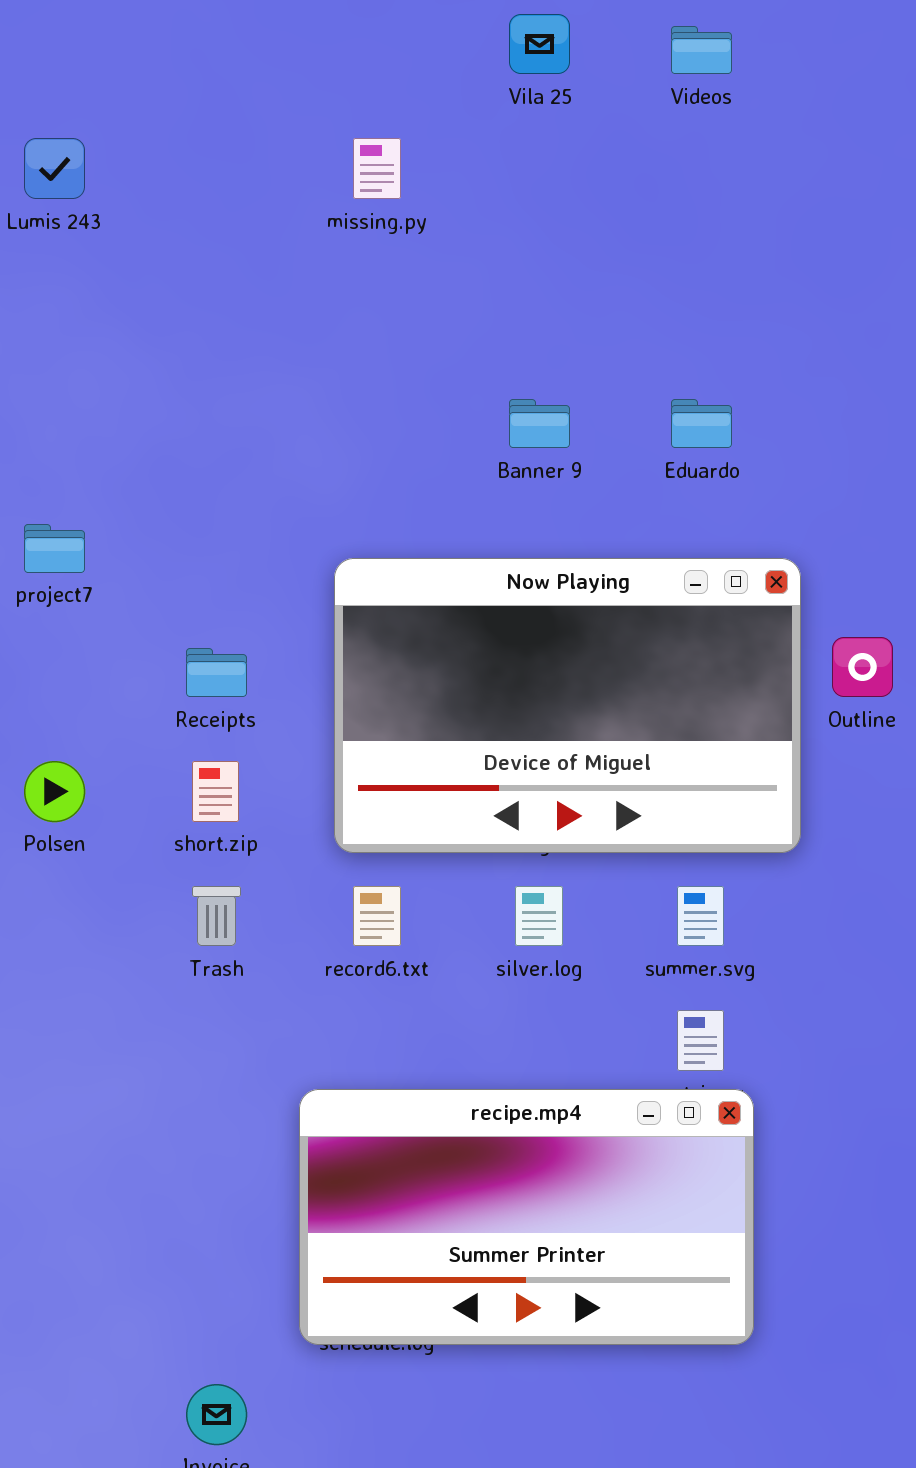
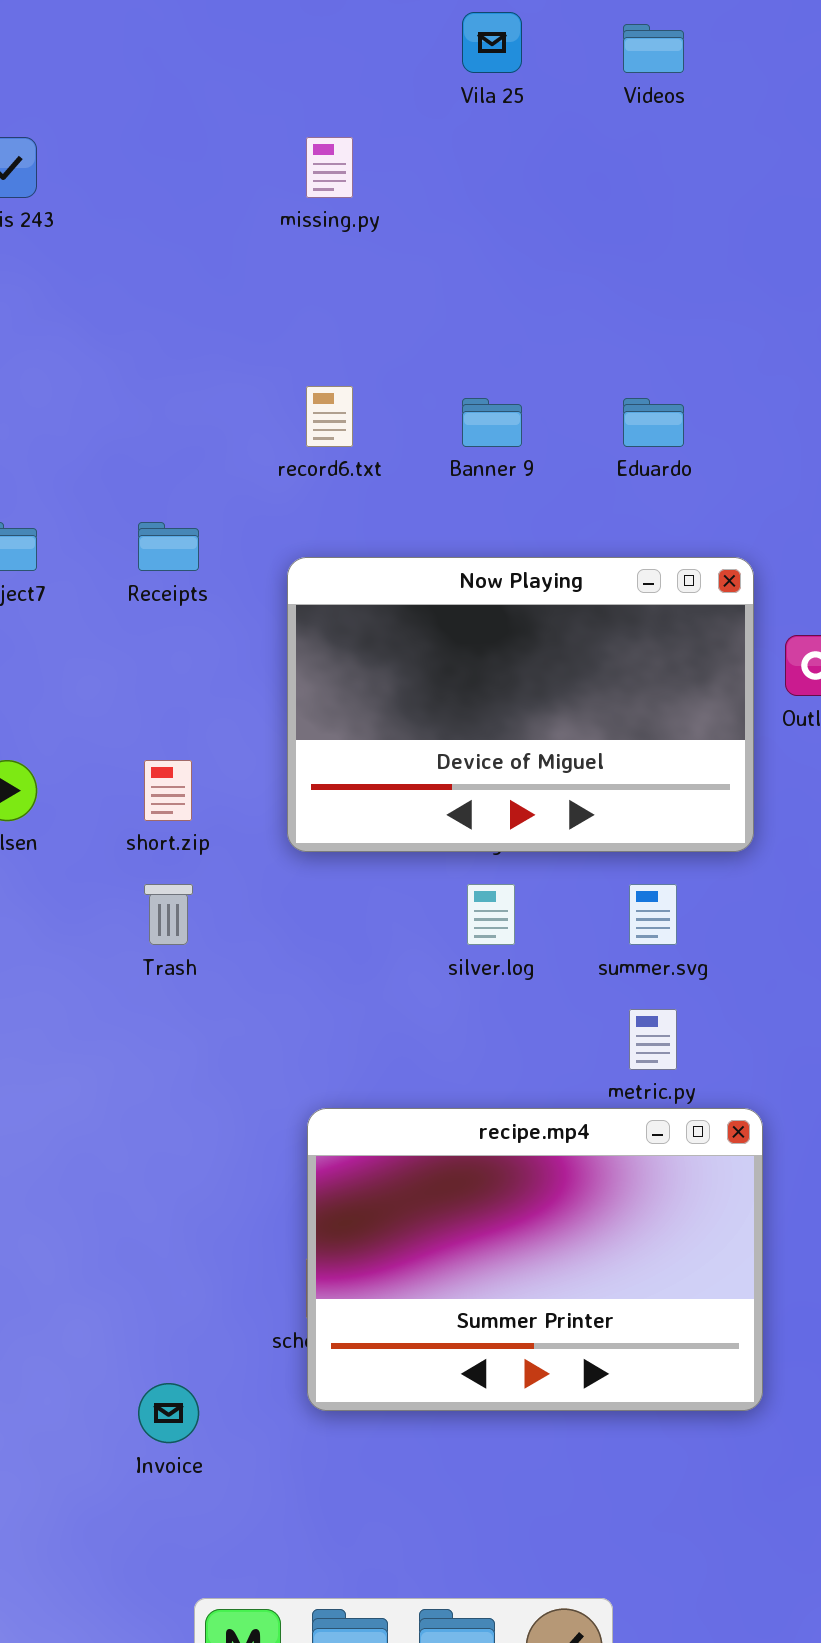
Receipts: [186,648,247,697] -> [138,522,199,571], moved
record6.txt: [353,886,401,946] -> [306,386,353,447], moved
recipe.mp4: [299,1089,754,1345] -> [307,1108,763,1411], moved, resized

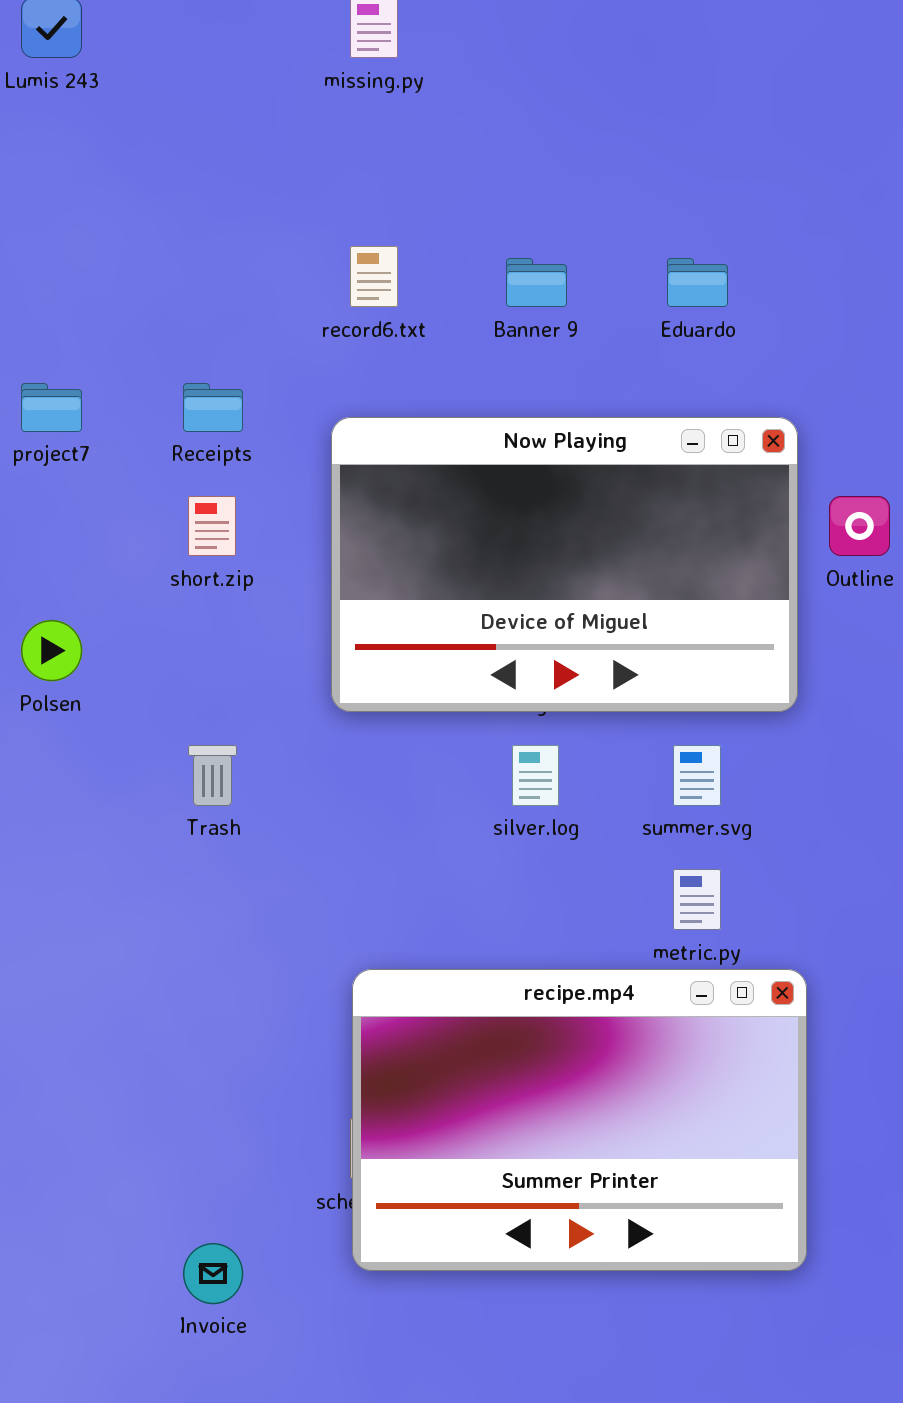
short.zip: [144,760,192,821] -> [188,496,236,556], moved

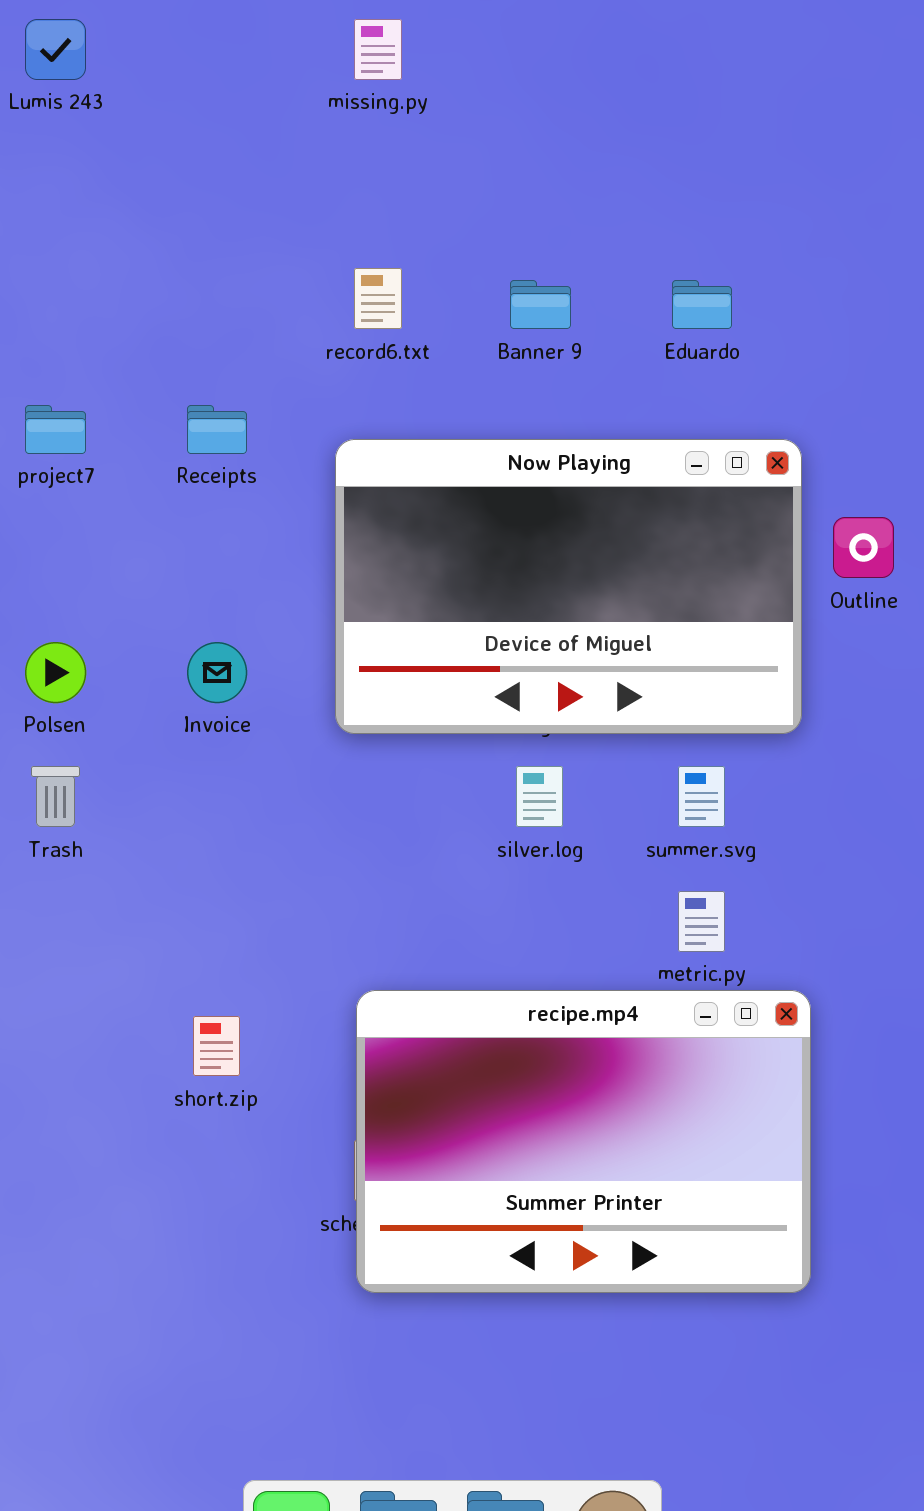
short.zip: [188,496,236,556] -> [193,1016,240,1076], moved
Trash: [188,745,237,806] -> [31,766,80,827], moved
Invoice: [183,1243,243,1304] -> [187,642,247,703], moved

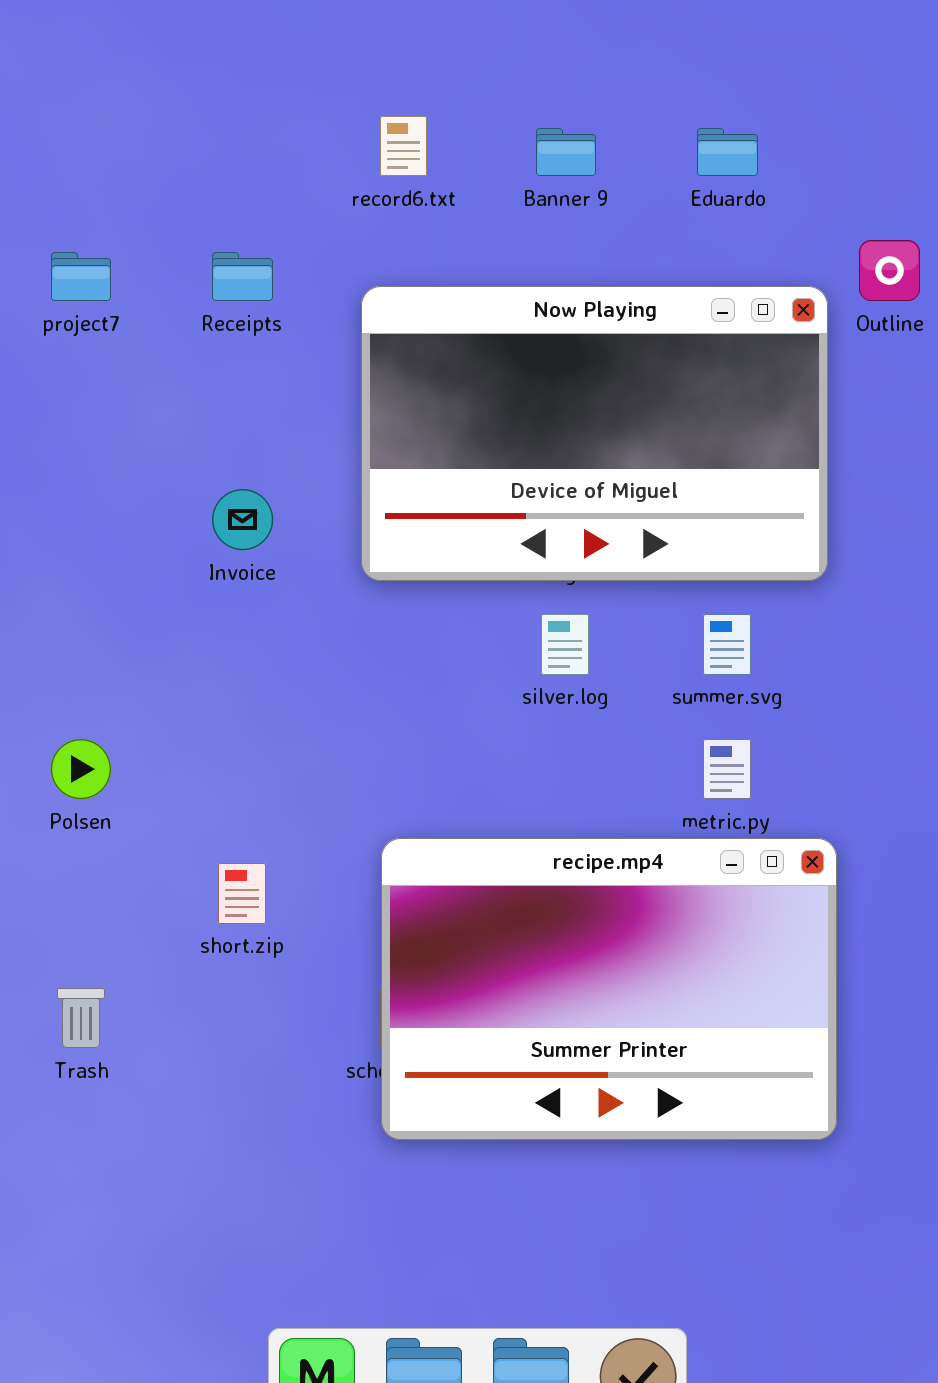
Outline: [833,517,894,578] -> [859,240,920,301], moved
Polsen: [25,642,86,703] -> [51,739,111,799], moved
Trash: [31,766,80,827] -> [57,988,105,1048], moved

